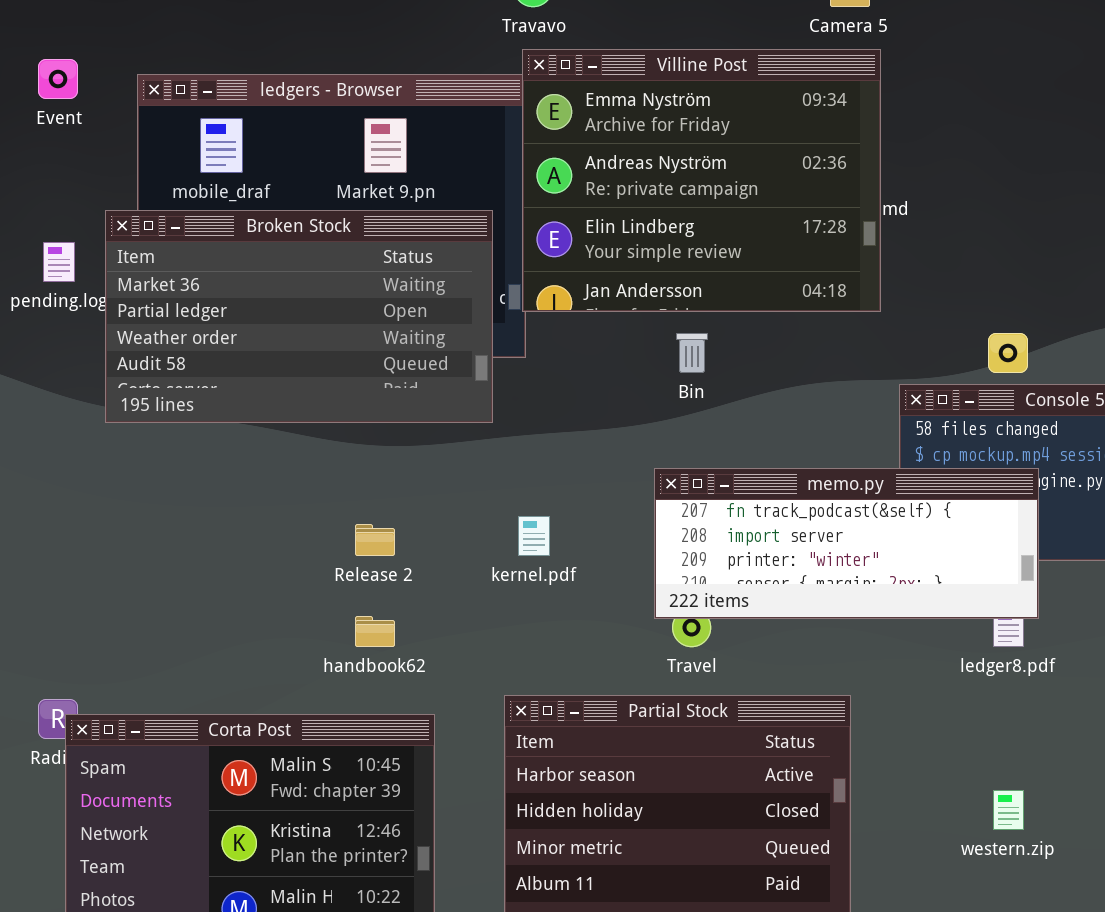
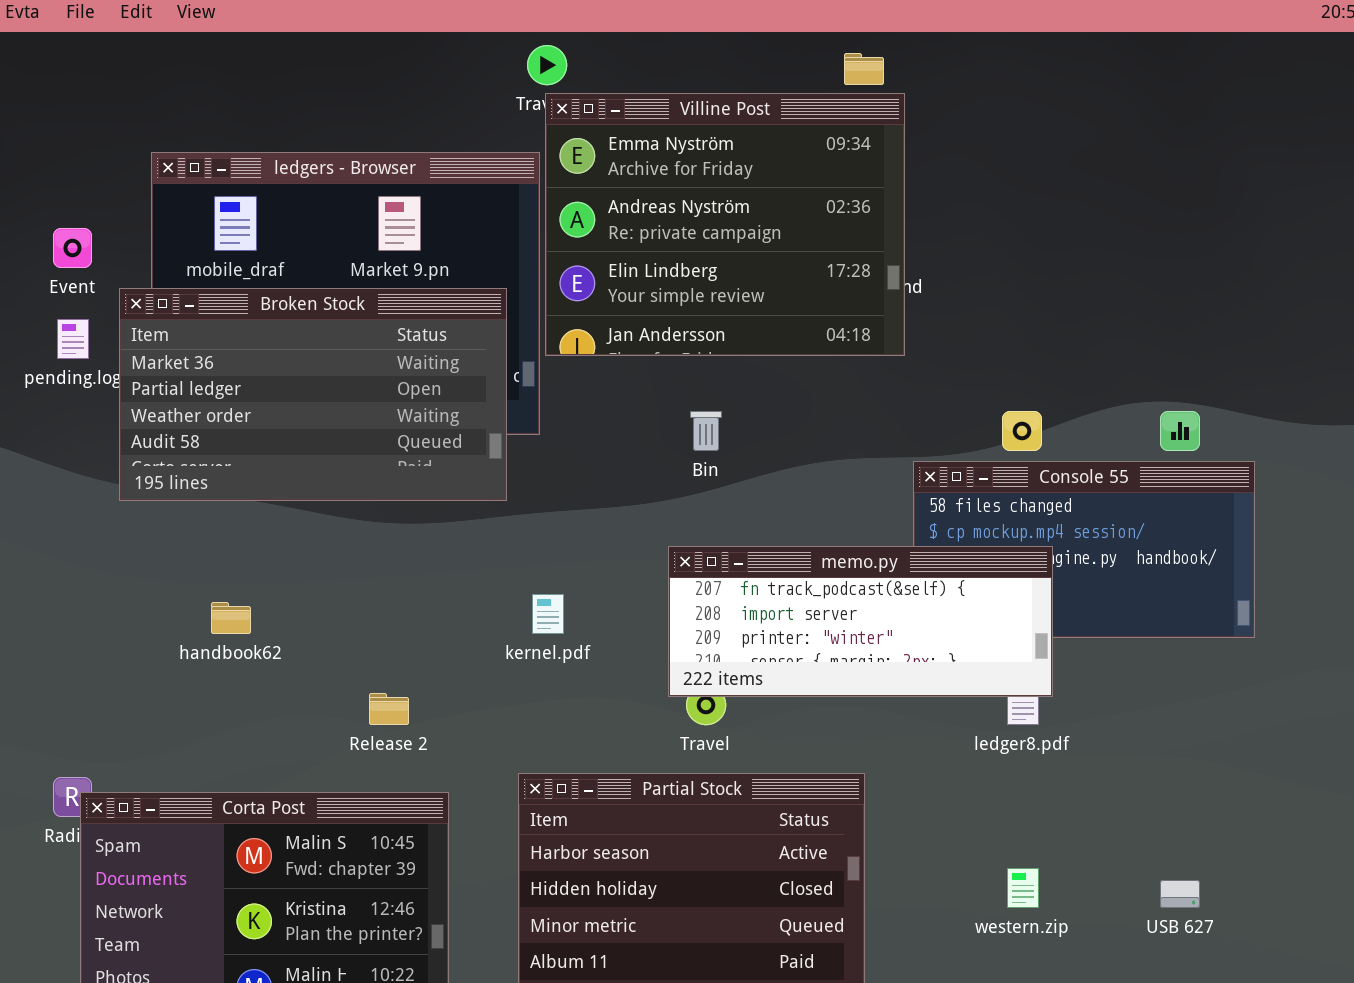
Villine Post: [522,49,881,312] -> [545,93,905,356], moved
Event: [38,59,78,99] -> [53,228,92,268], moved
Release 2: [355,524,395,556] -> [369,693,409,725], moved
handbook62: [355,616,395,647] -> [211,602,251,634], moved

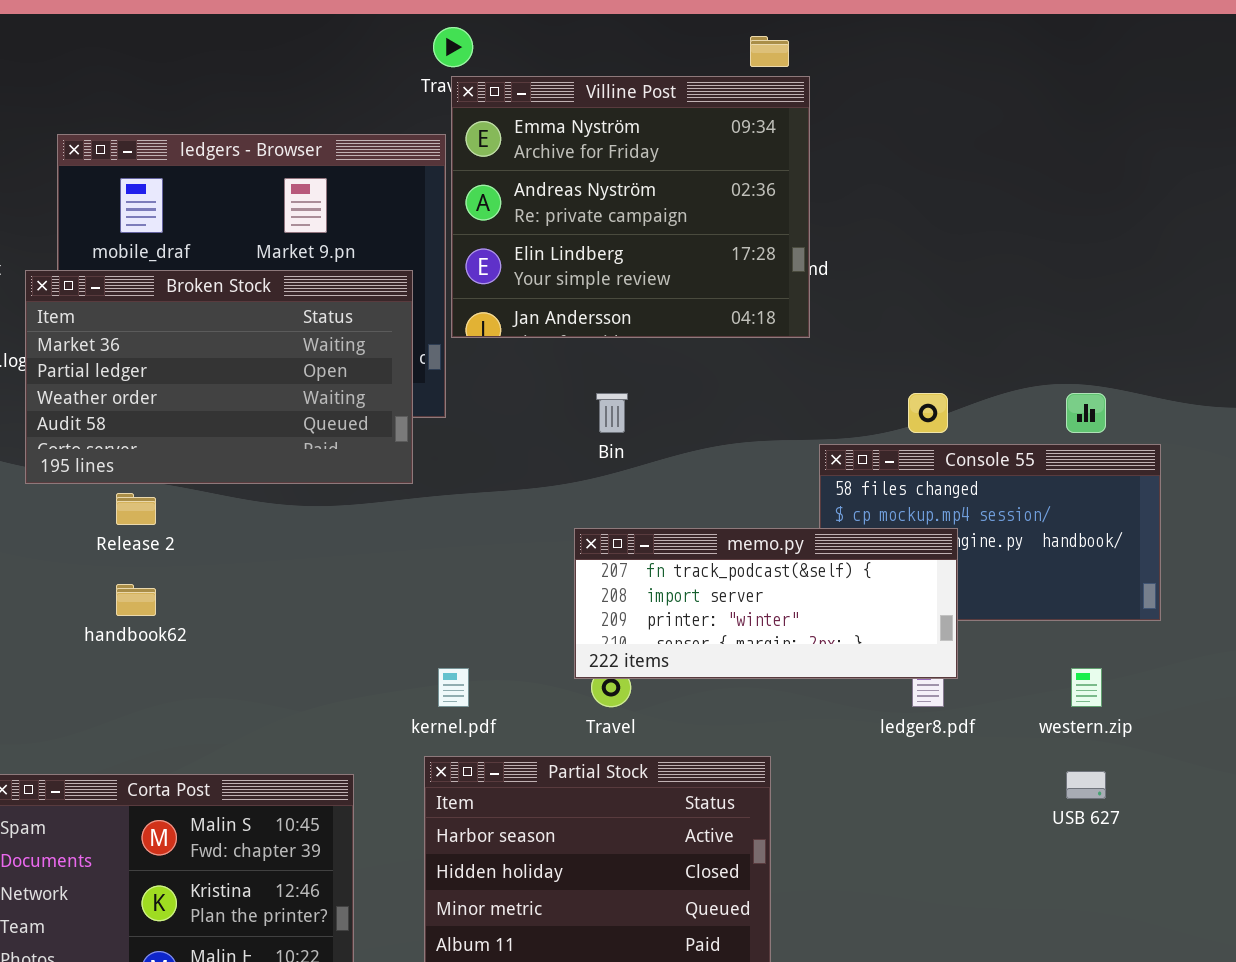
kernel.pdf: [532,594,564,634] -> [438,668,469,707], moved
Release 2: [369,693,409,725] -> [116,493,156,525], moved
western.zip: [1007,868,1039,908] -> [1071,668,1102,707], moved
USB 627: [1160,880,1200,908] -> [1066,771,1106,799], moved

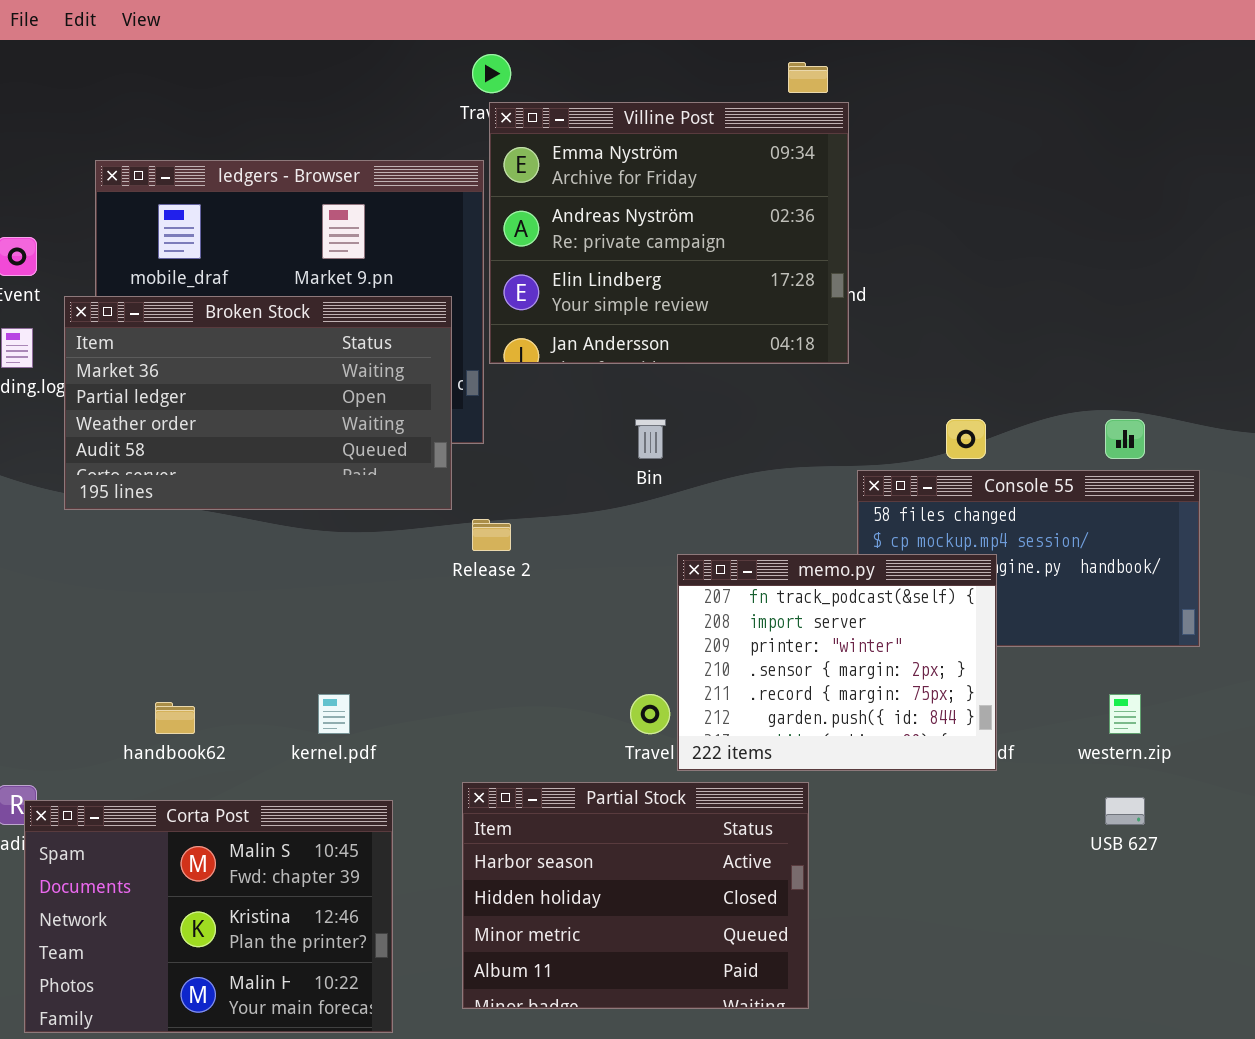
Release 2: [116,493,156,525] -> [472,519,511,551], moved
memo.py: [574,528,958,679] -> [677,554,997,771], resized
handbook62: [116,584,156,616] -> [155,702,195,734], moved
kernel.pdf: [438,668,469,707] -> [318,694,350,734], moved

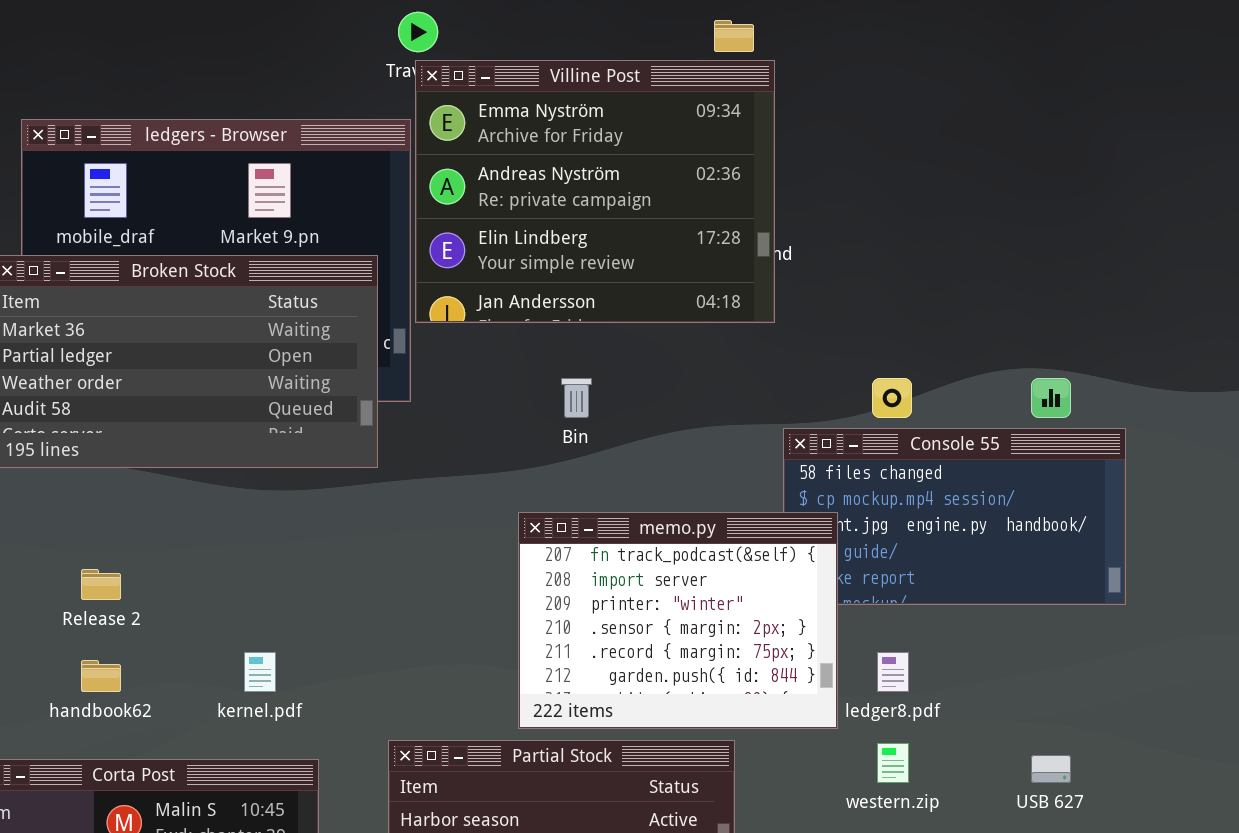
Release 2: [472,519,511,551] -> [81,569,121,600], moved
memo.py: [677,554,997,771] -> [518,512,838,729], moved
western.zip: [1109,694,1141,734] -> [877,743,909,783], moved

